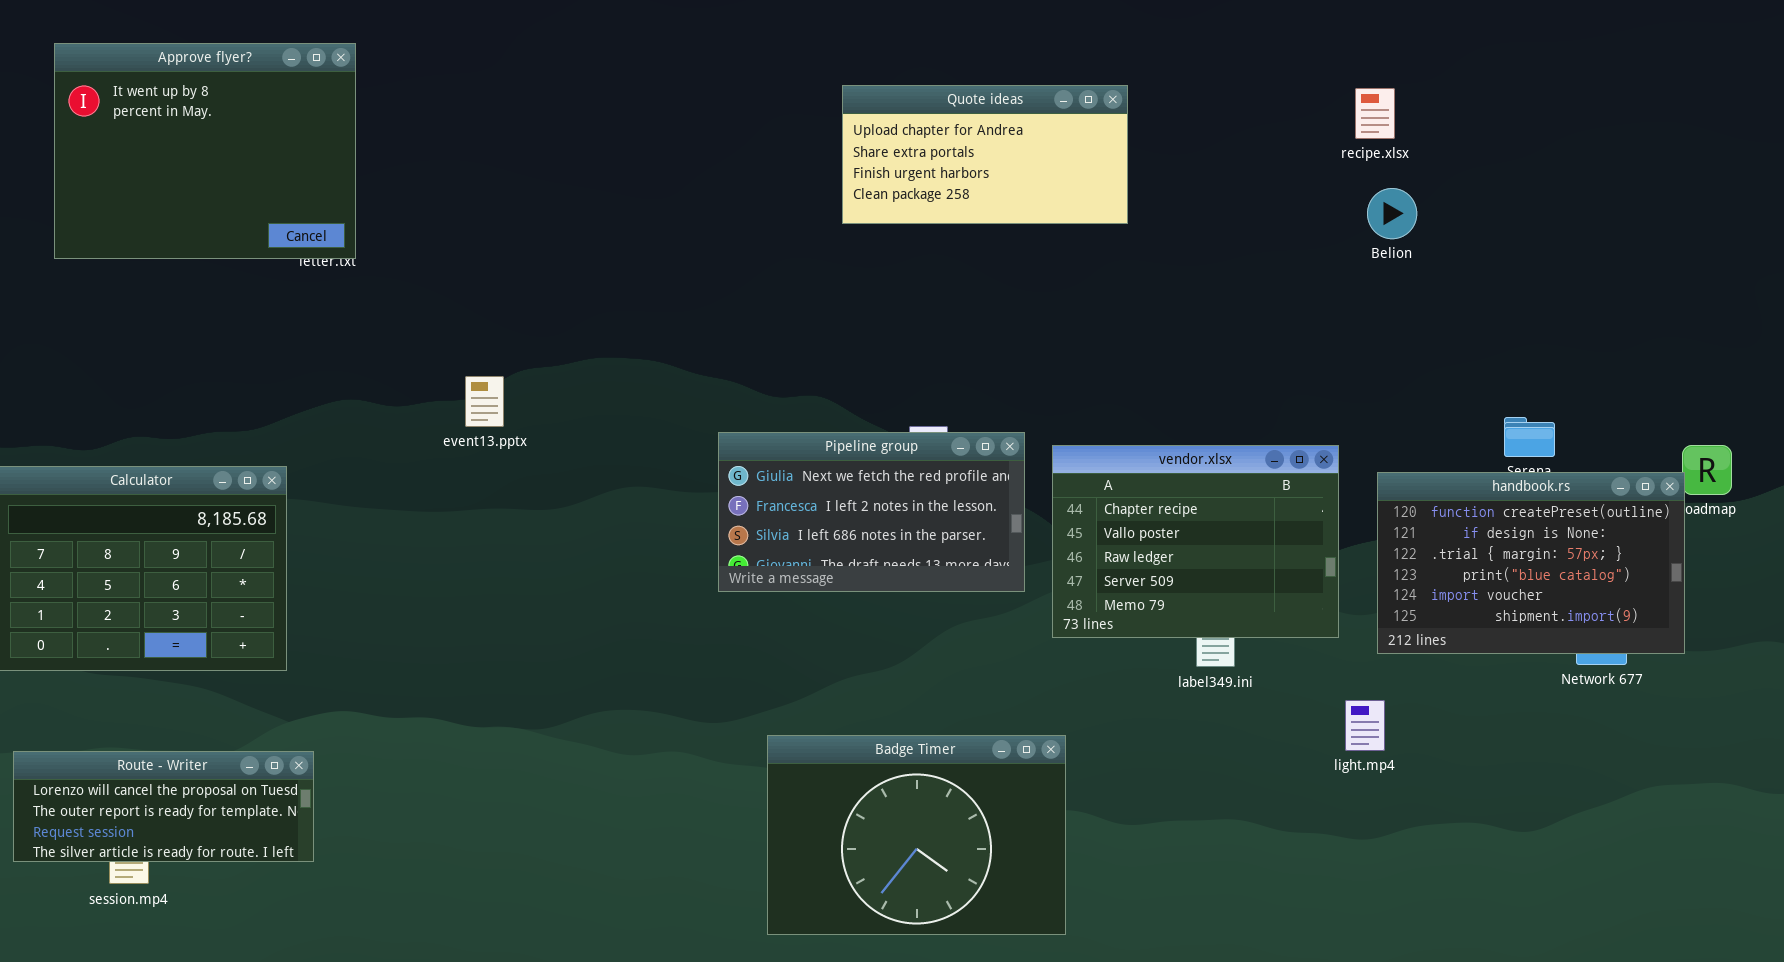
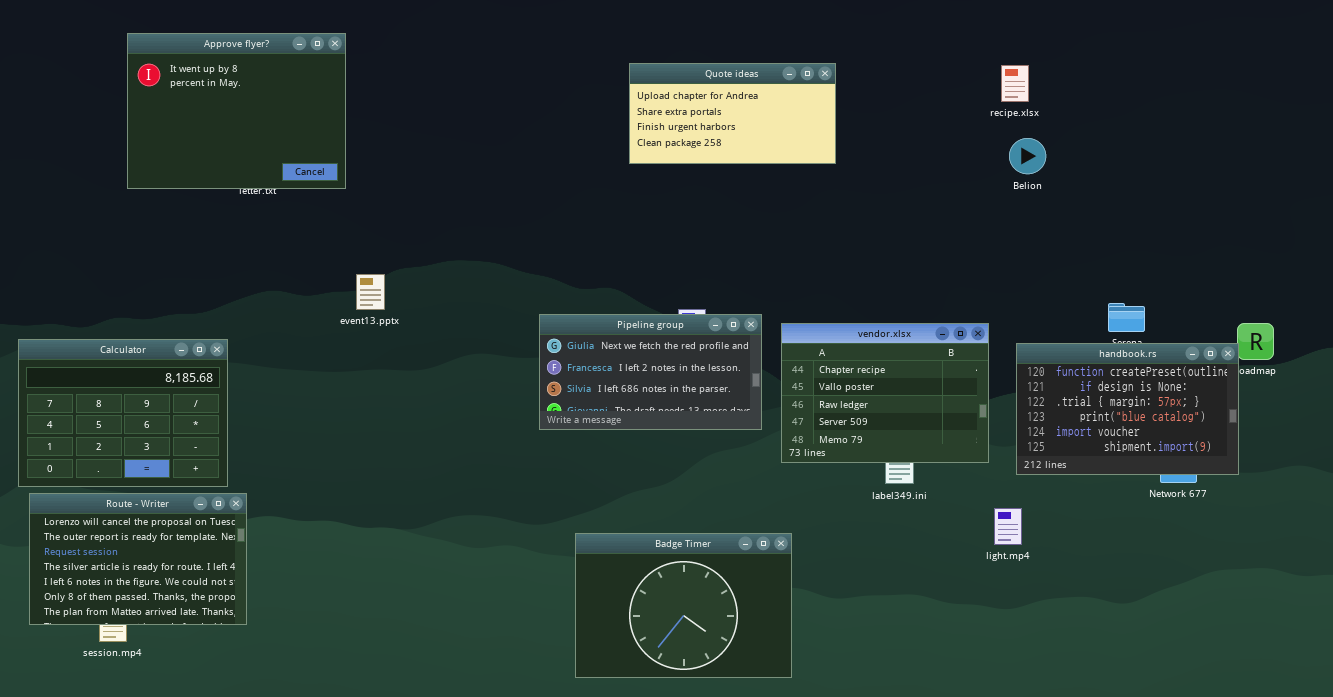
Approve flyer?: [54,43,356,259] -> [127,33,346,189], moved
Route - Writer: [13,751,314,862] -> [29,493,247,625], resized

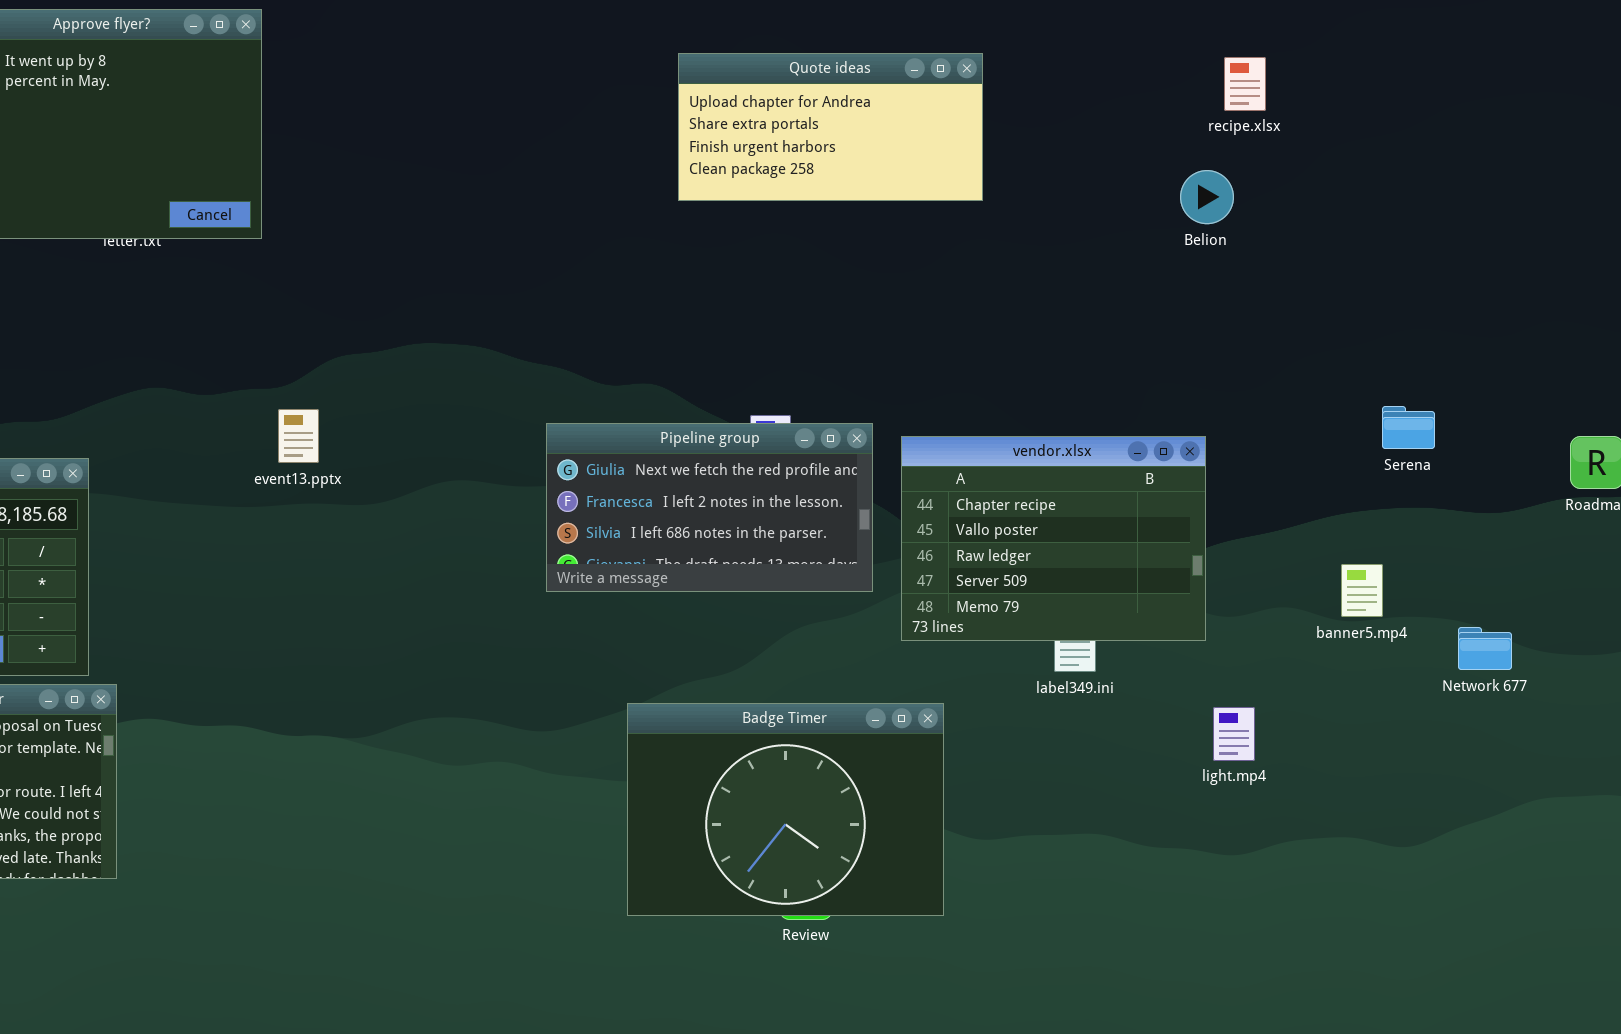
Belion: [1009,138,1046,174] -> [1180,170,1234,224], moved
event13.pptx: [356,274,385,310] -> [278,409,319,463], moved
handbook.rs: [1016,343,1239,475] -> none, closed
Badge Timer: [575,533,792,678] -> [627,703,944,916], moved

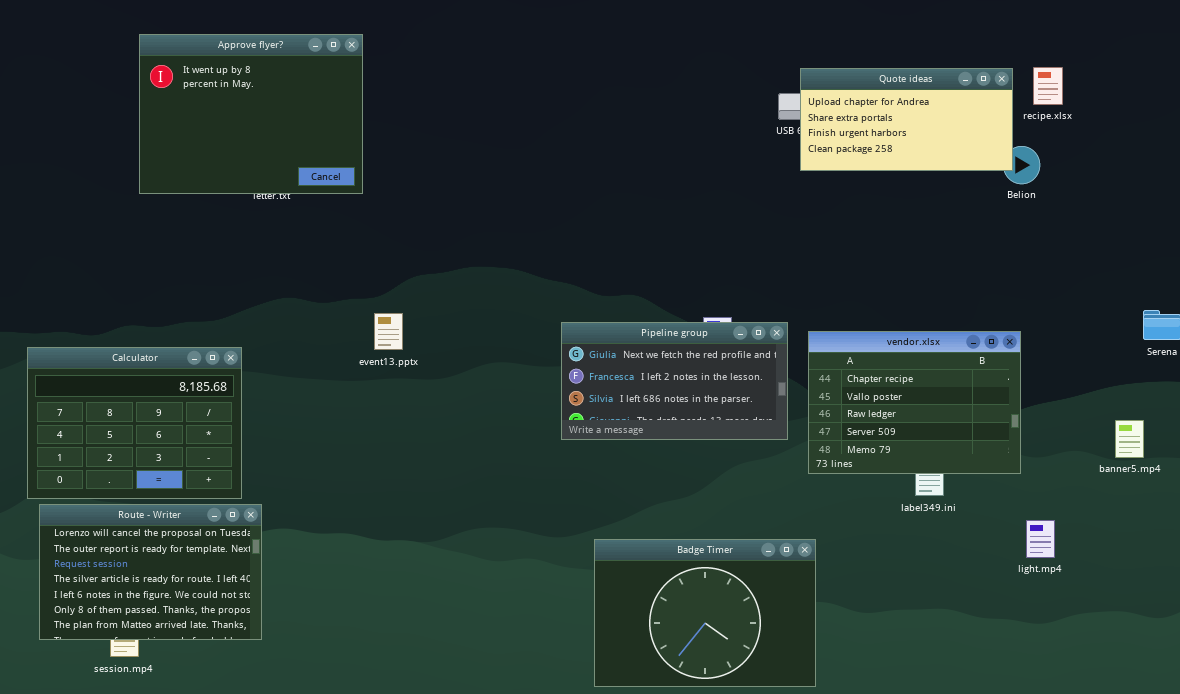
Quote ideas: [678,53,983,201] -> [800,68,1013,171], moved
Badge Timer: [627,703,944,916] -> [594,539,816,687], moved

